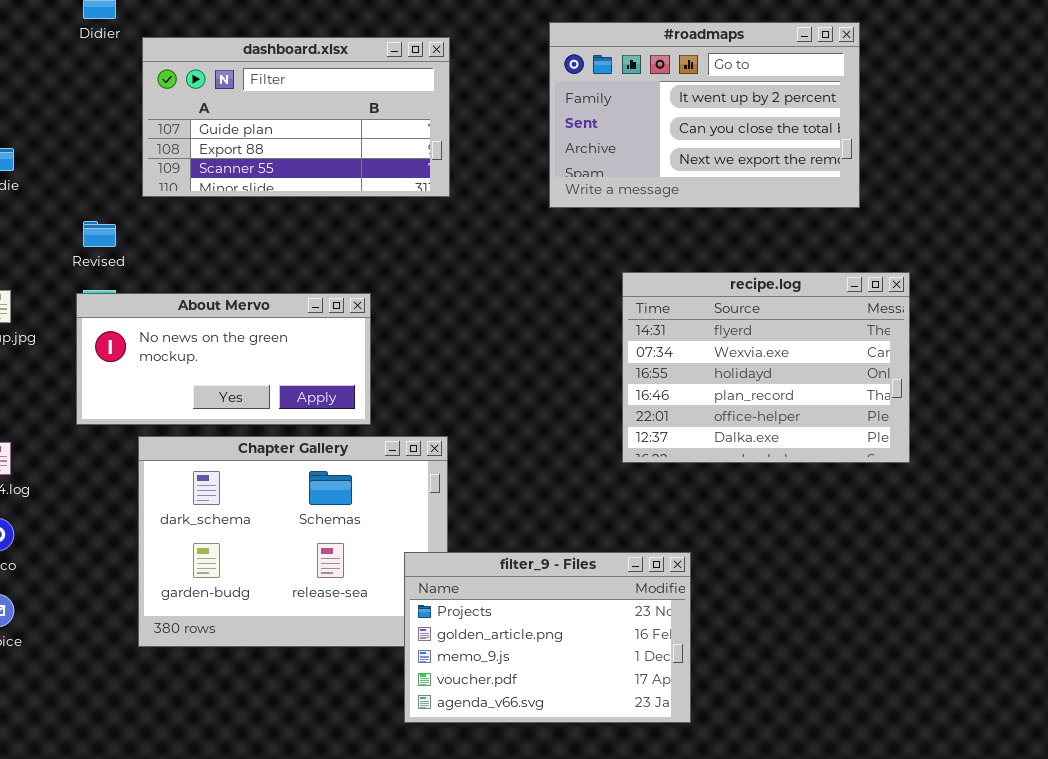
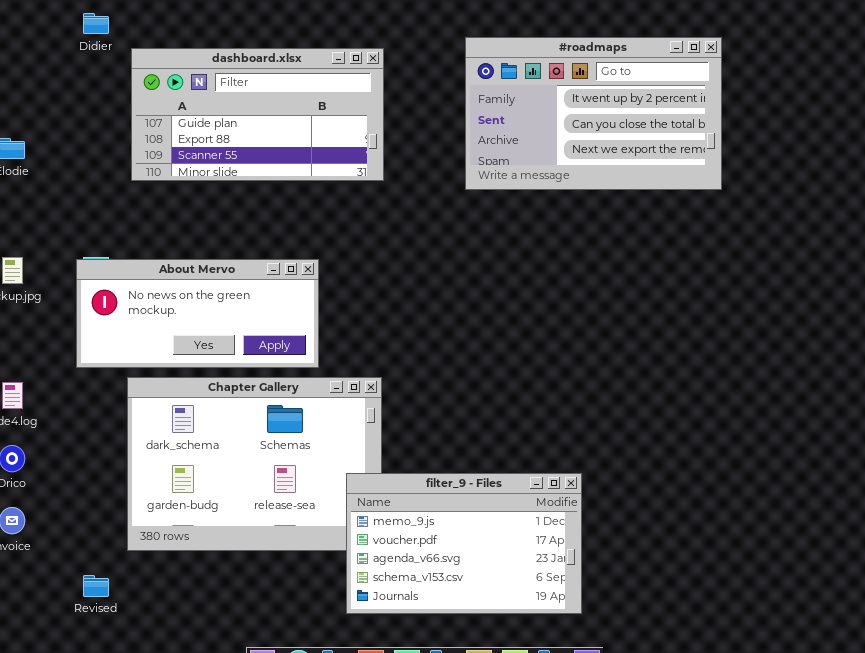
Revised: [83,221,116,247] -> [83,575,109,597], moved
recipe.log: [622,272,910,463] -> none, closed
filter_9 - Files: [404,552,691,723] -> [346,473,582,614], scrolled down 2 rows

